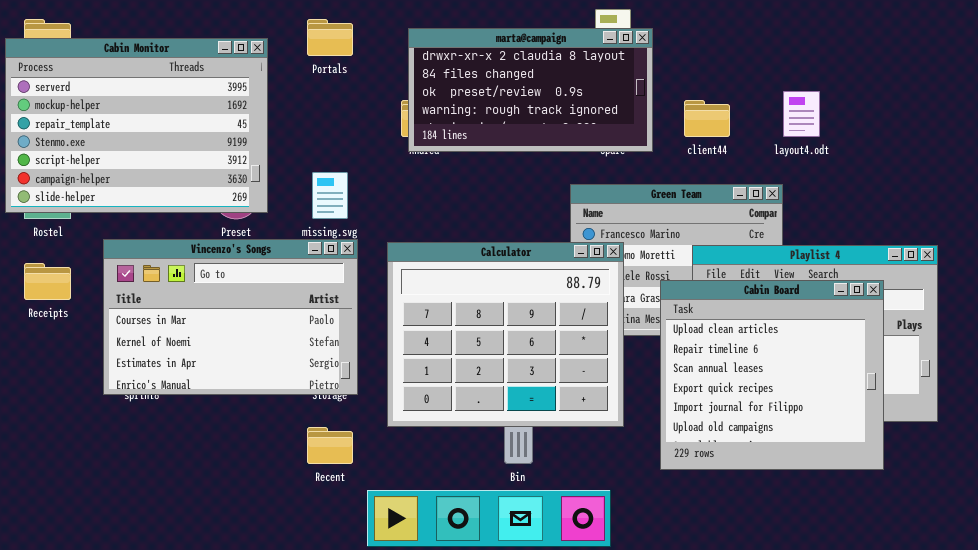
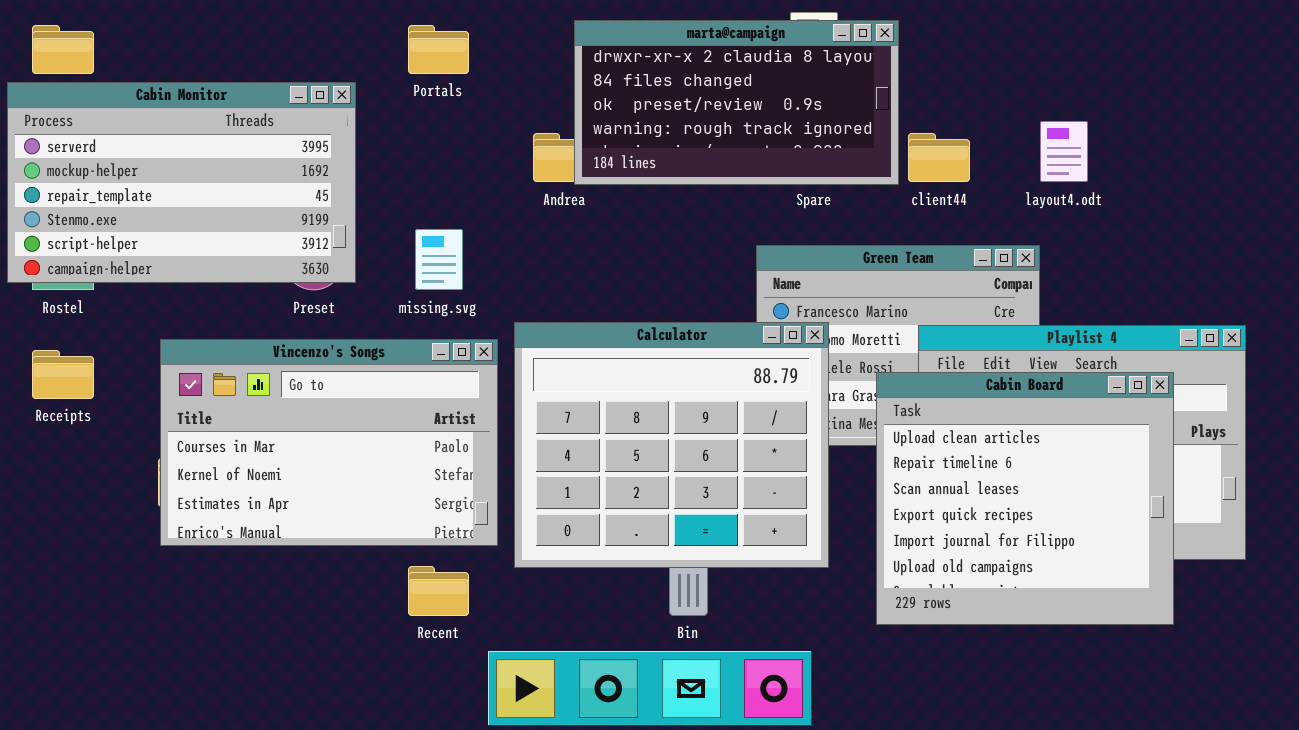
marta@campaign: [408,28,653,152] -> [574,20,899,185], moved
Cabin Monitor: [5,38,268,213] -> [7,82,356,283], resized
Vincenzo's Songs: [103,239,358,395] -> [160,339,498,546], moved

